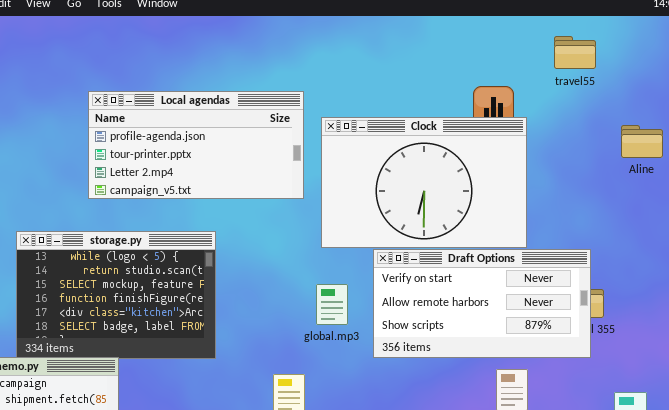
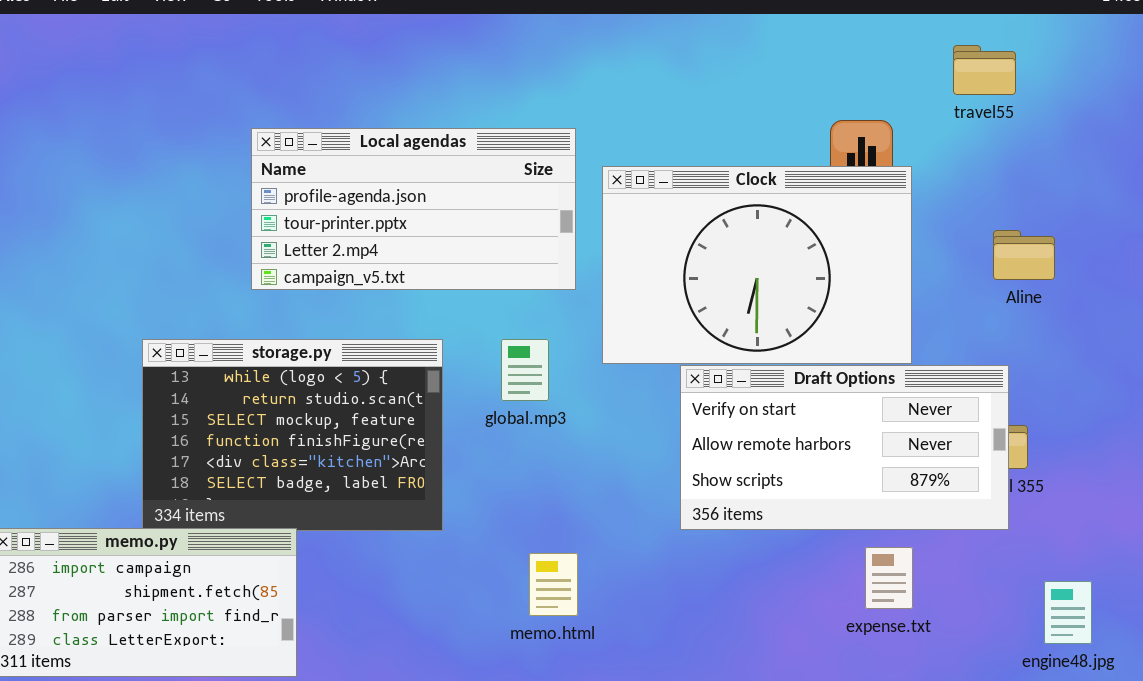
Aline: [621,125,663,158] -> [993,230,1055,280], moved
global.mp3: [316,284,348,325] -> [501,339,549,401], moved

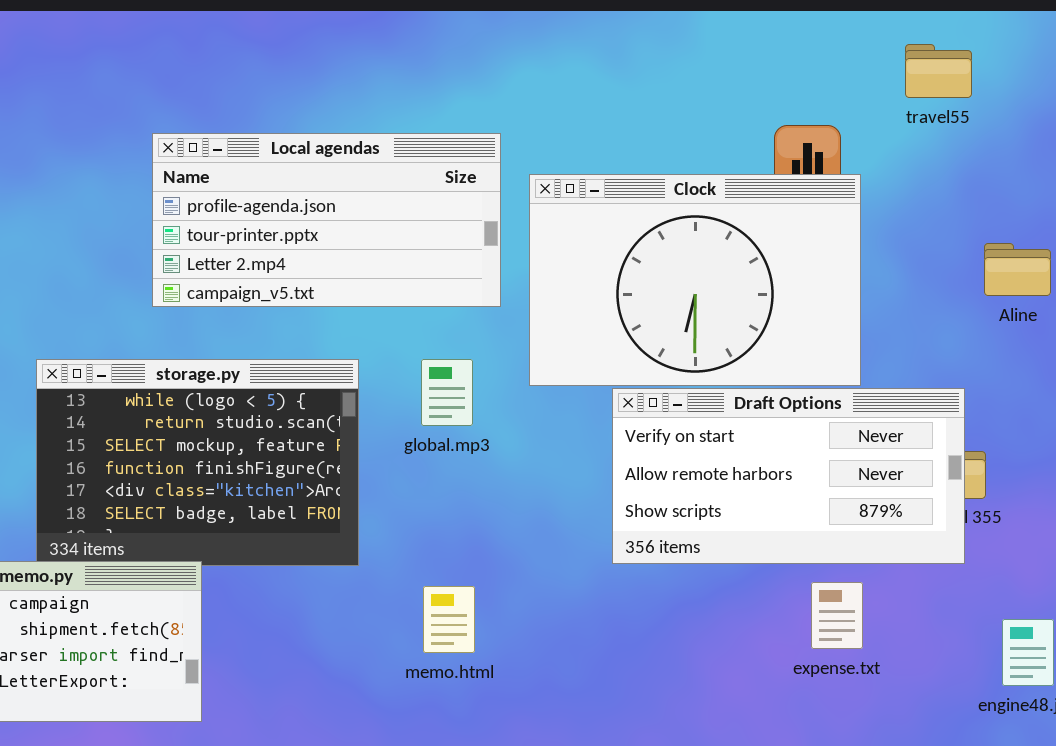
Aline: [993,230,1055,280] -> [984,243,1051,296], moved
memo.html: [529,553,578,616] -> [423,586,475,653], moved

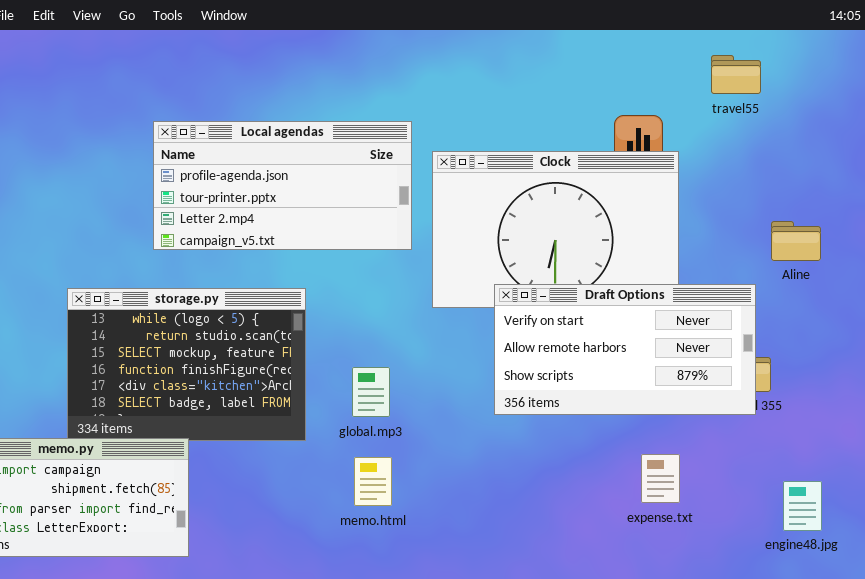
Aline: [984,243,1051,296] -> [771,221,821,261], moved
global.mp3: [421,359,473,426] -> [352,367,390,417], moved
Draft Options: [612,388,965,564] -> [494,284,756,415], moved

